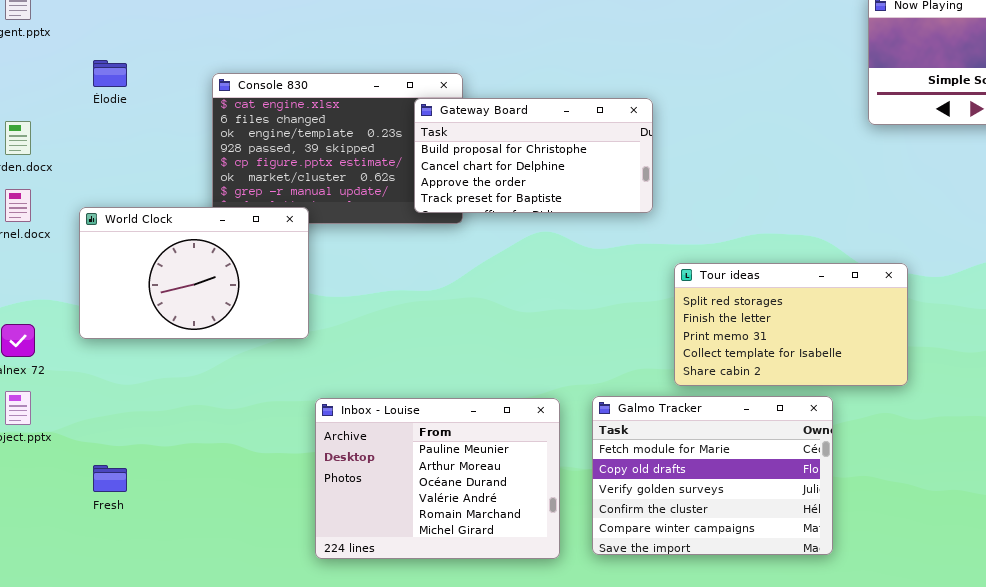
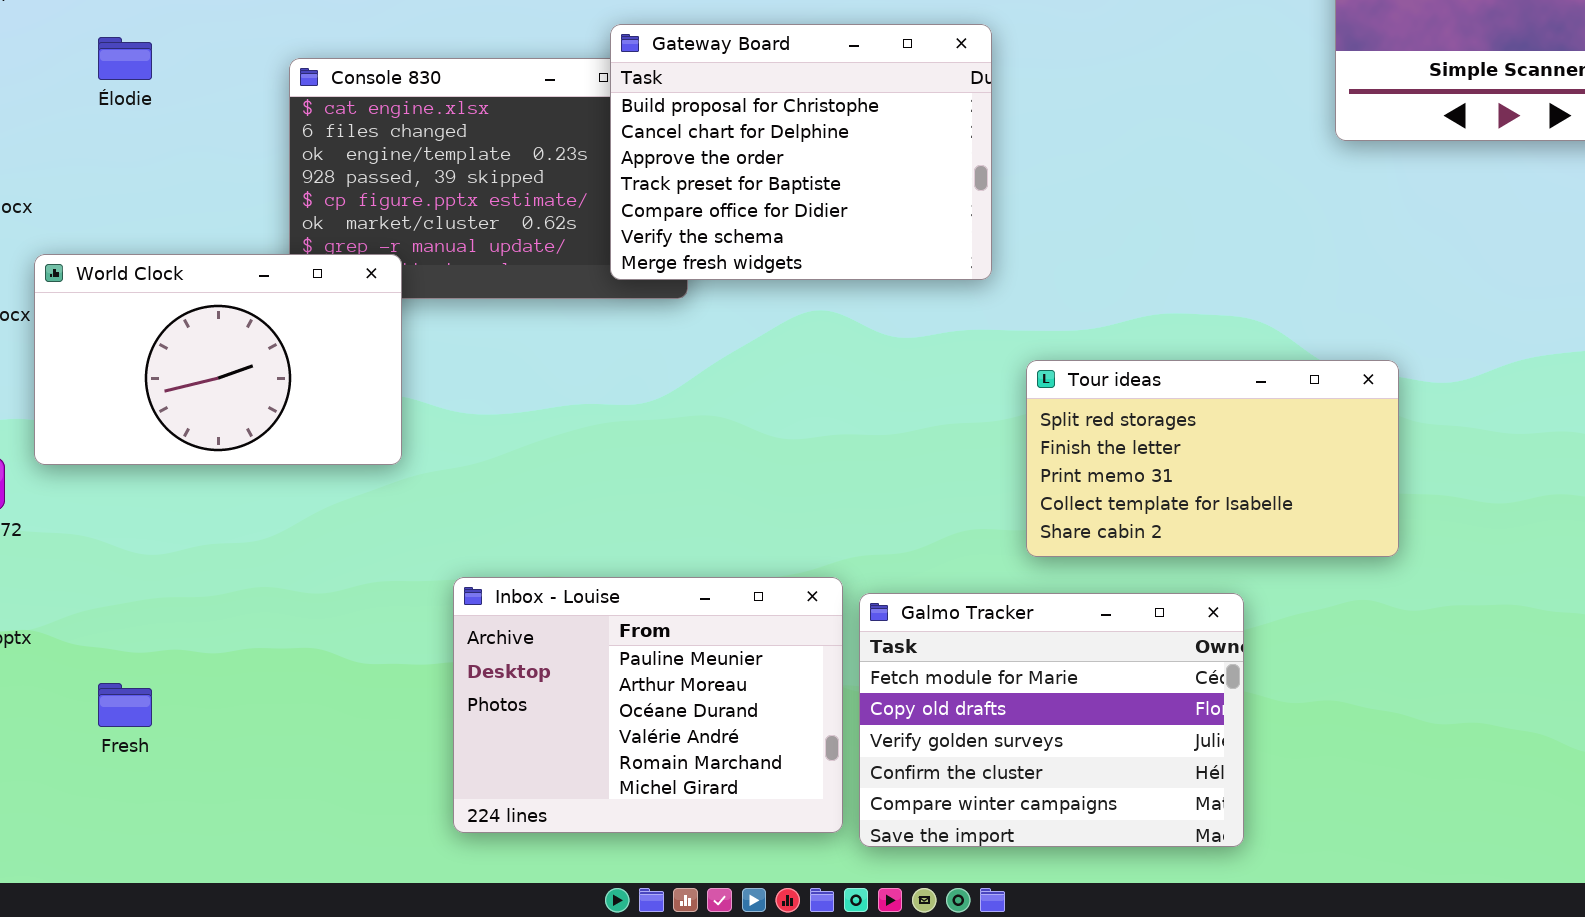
Gateway Board: [414,98,653,213] -> [610,24,992,280], resized
World Clock: [79,207,309,339] -> [34,254,402,465], moved
Galmo Tracker: [592,396,833,555] -> [859,593,1244,847], moved

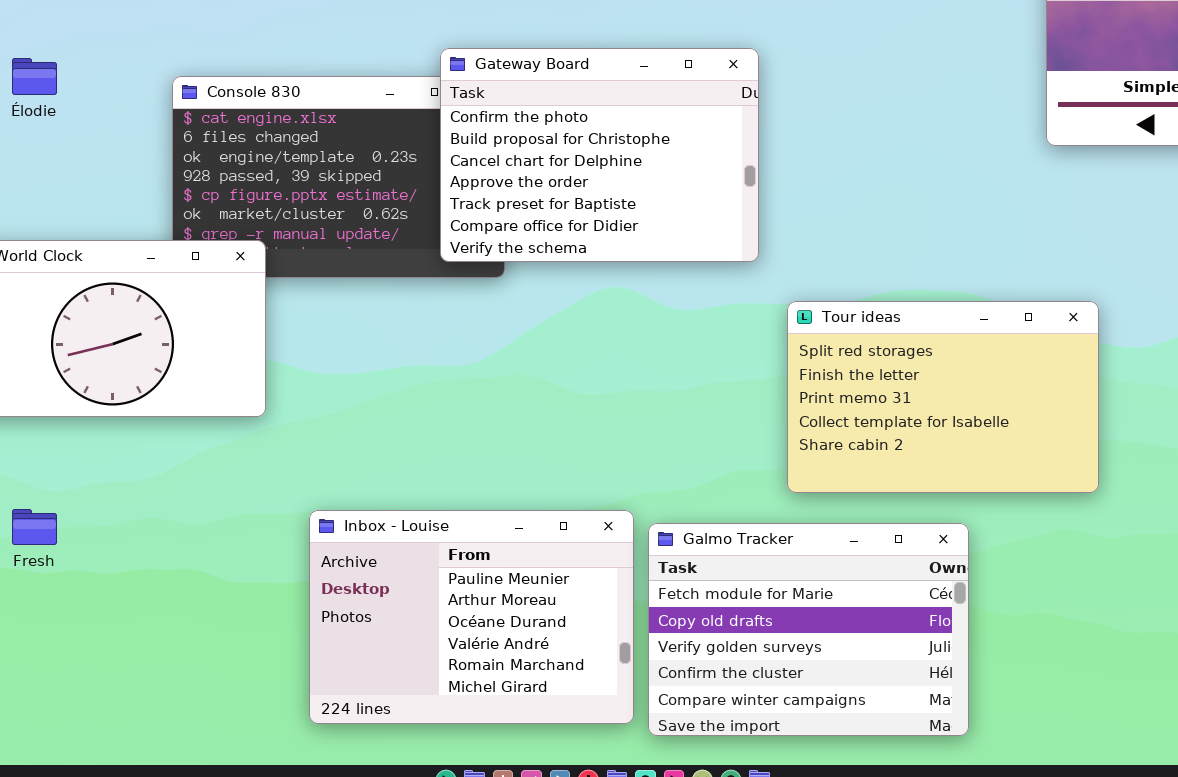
Gateway Board: [610,24,992,280] -> [440,48,759,262], scrolled up 1 row
Tour ideas: [1026,360,1399,557] -> [787,301,1099,493], resized
Fresh: [98,683,152,727] -> [12,509,57,545], moved

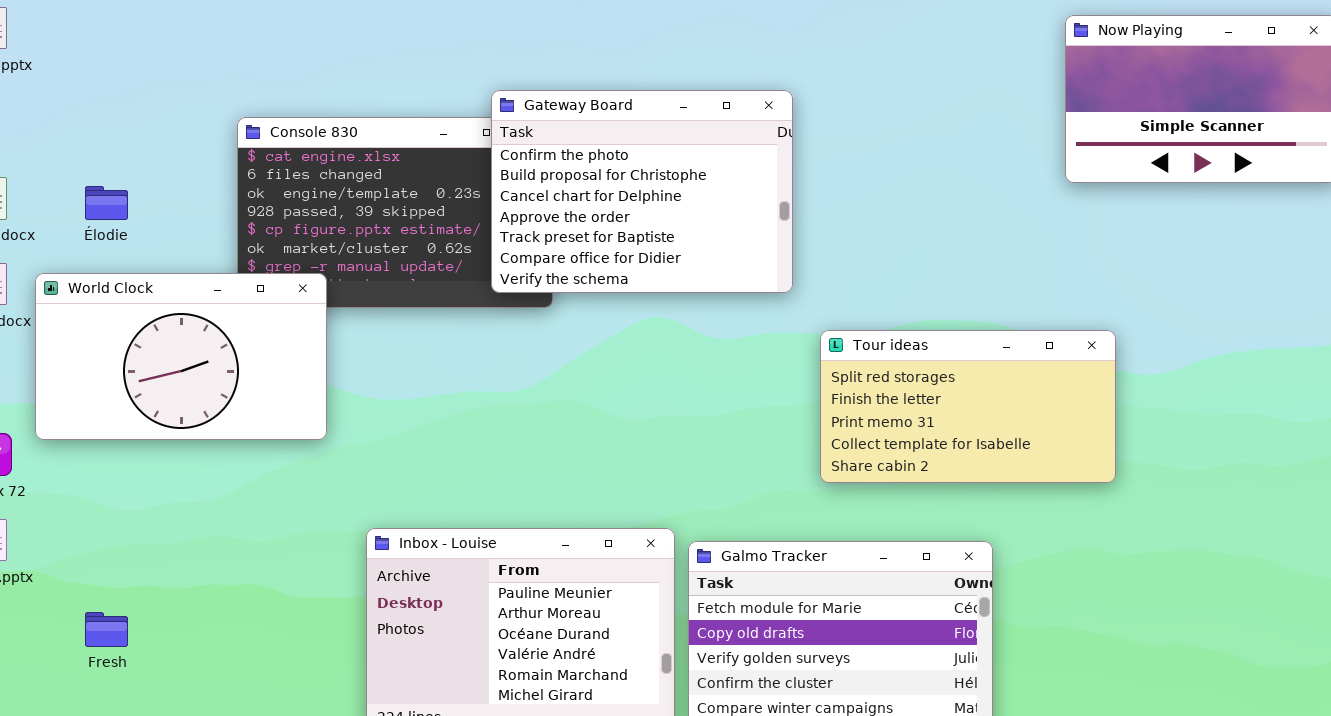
Élodie: [12,58,57,95] -> [85,186,128,220], moved
Tour ideas: [787,301,1099,493] -> [820,330,1116,483], resized
Fresh: [12,509,57,545] -> [85,612,128,647], moved

